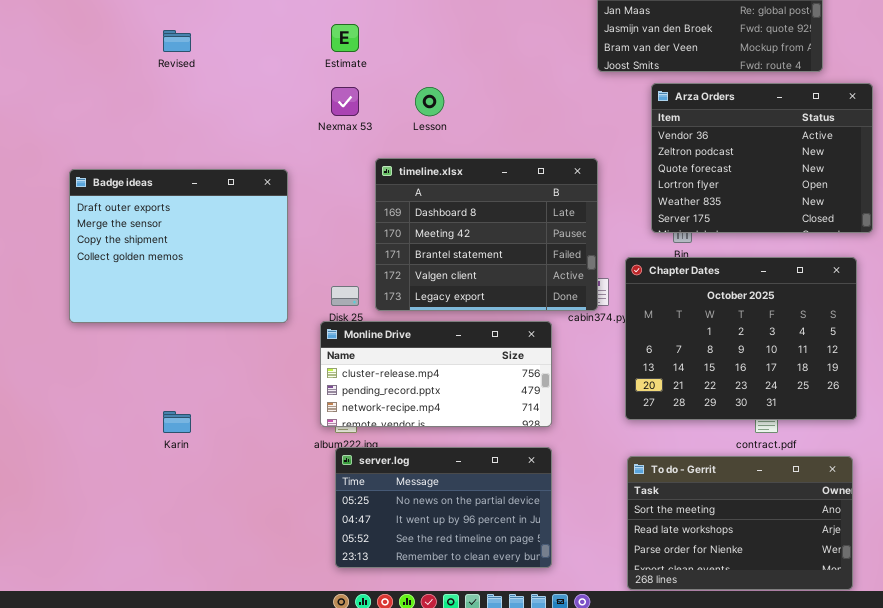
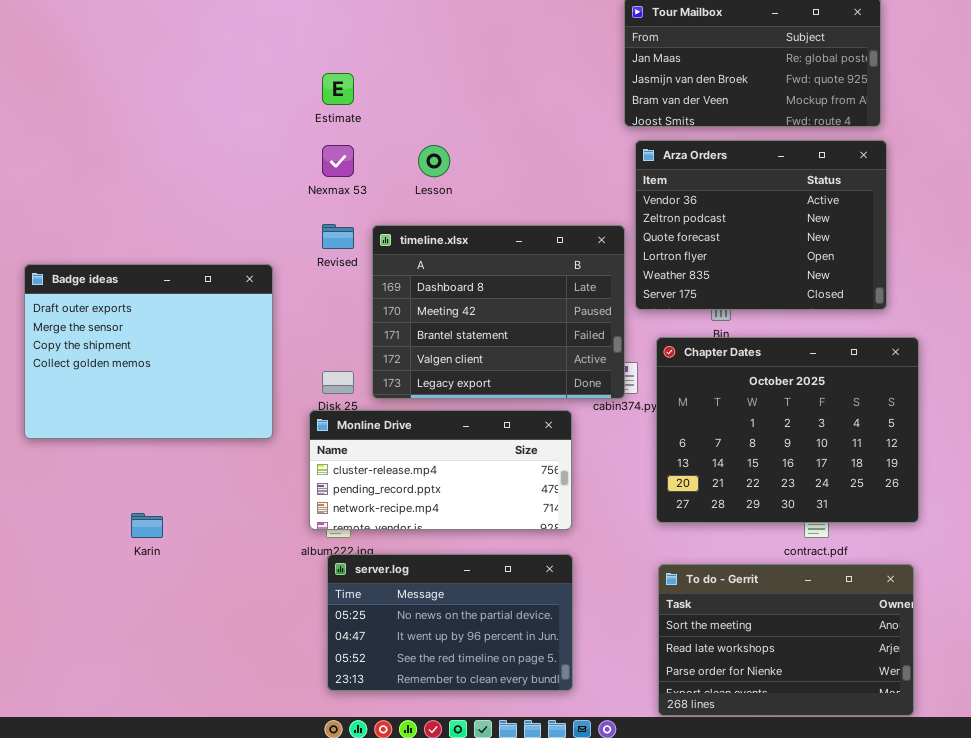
Revised: [163,30,191,52] -> [322,224,354,249], moved
Arza Orders: [651,83,873,233] -> [635,140,887,310], moved
Badge ideas: [69,169,288,323] -> [24,264,273,439], moved

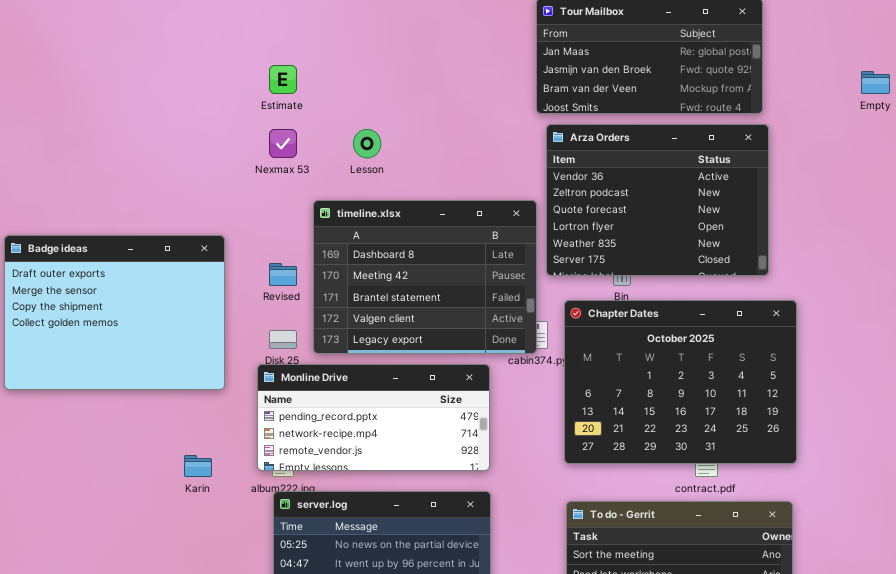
Revised: [322,224,354,249] -> [269,263,297,286], moved
Monline Drive: [309,410,572,530] -> [257,364,490,471], scrolled down 1 row
Karin: [131,513,163,538] -> [184,455,212,477], moved

